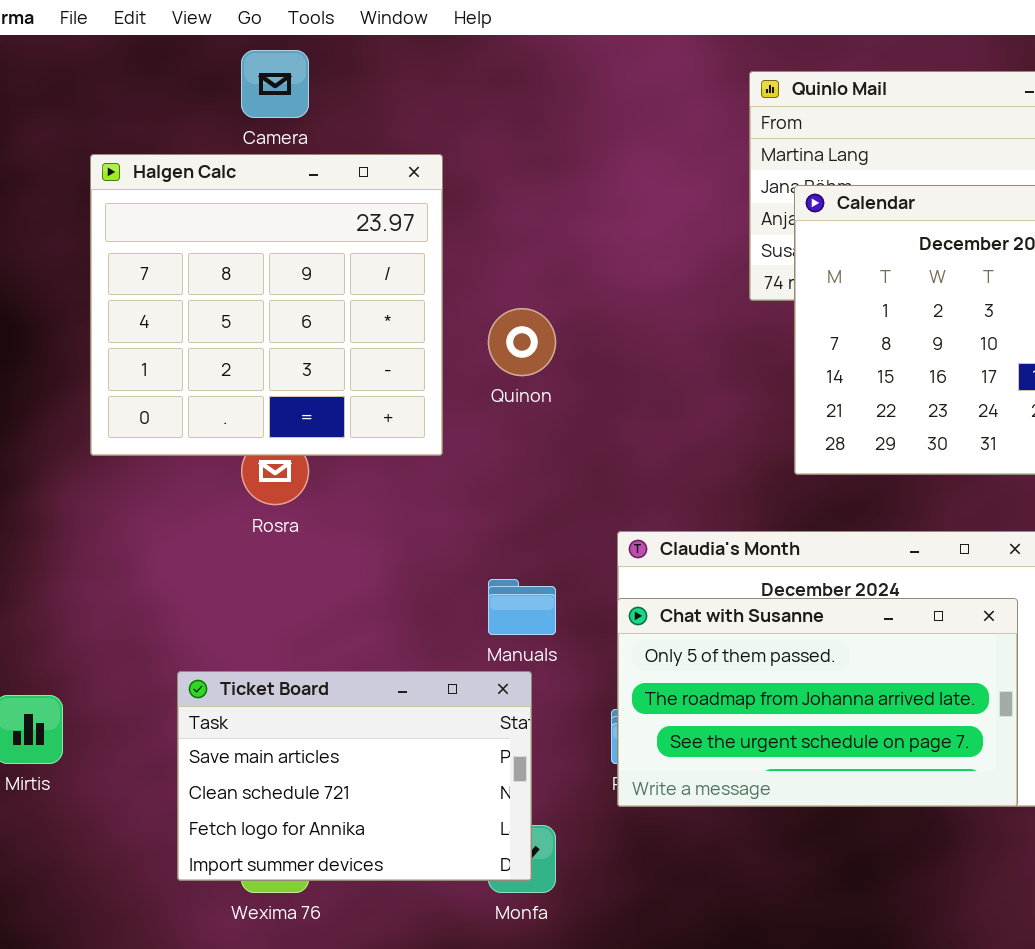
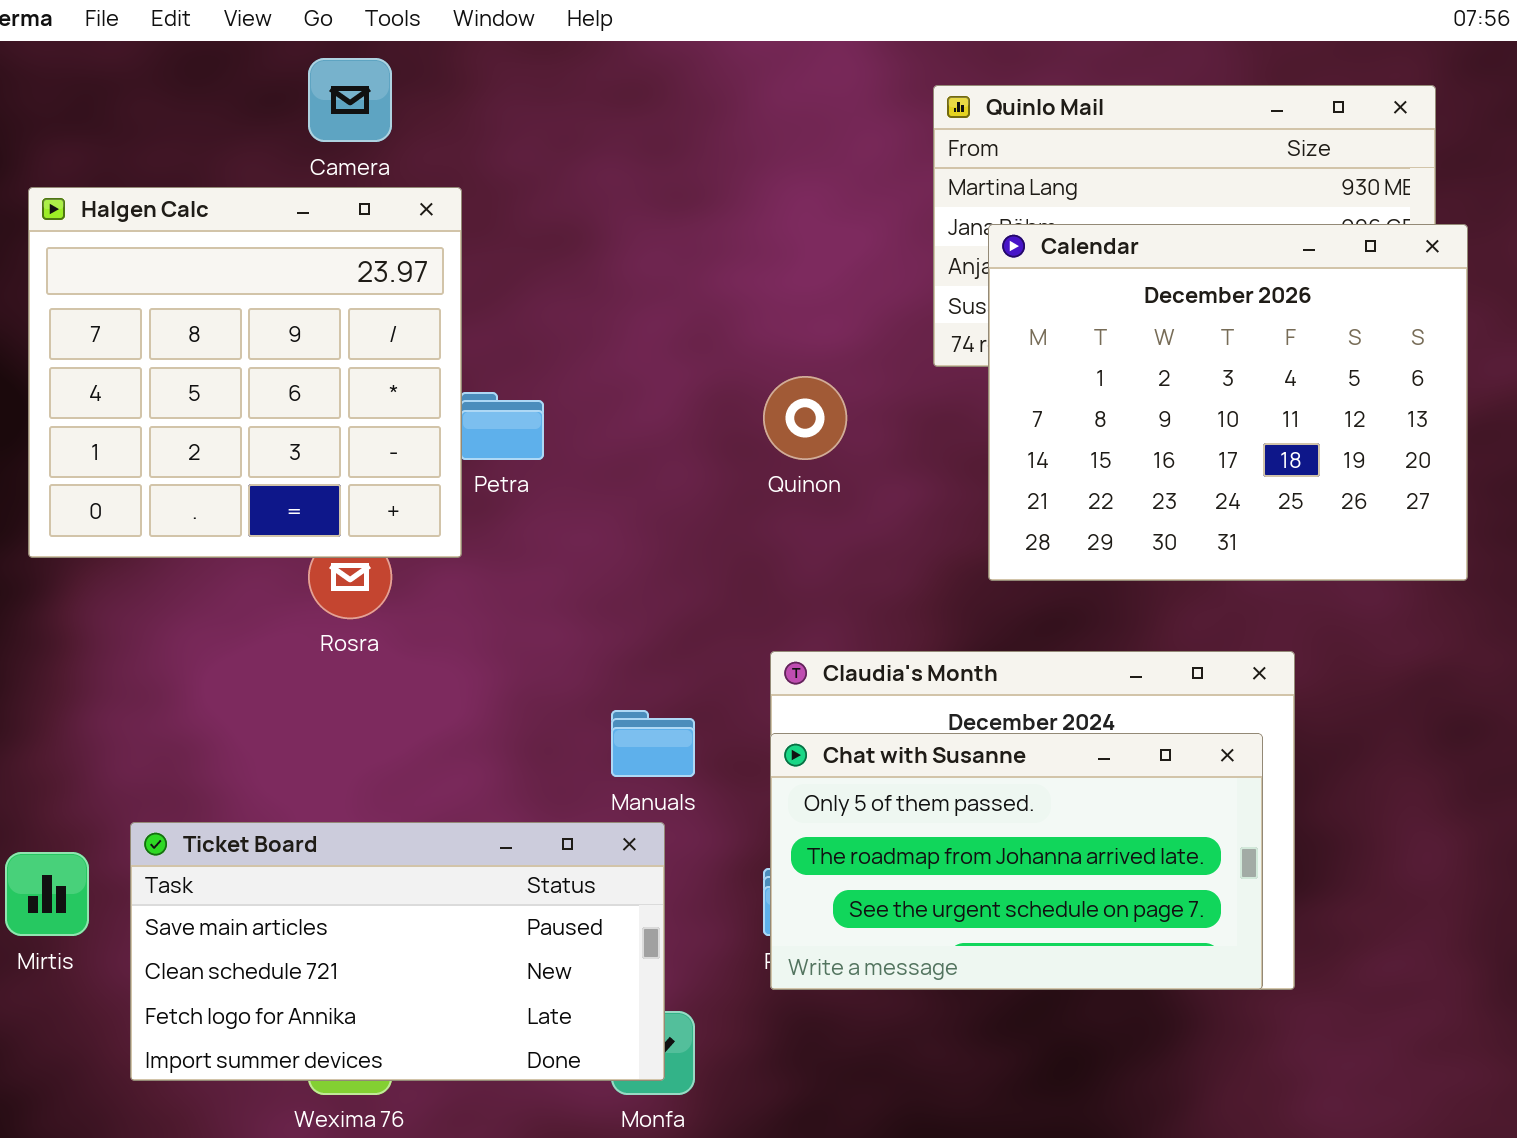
Halgen Calc: [90,154,443,456] -> [28,187,462,558], moved
Quinon: [488,308,556,376] -> [763,376,847,460], moved
Ticket Board: [177,671,532,881] -> [130,822,665,1081], resized

